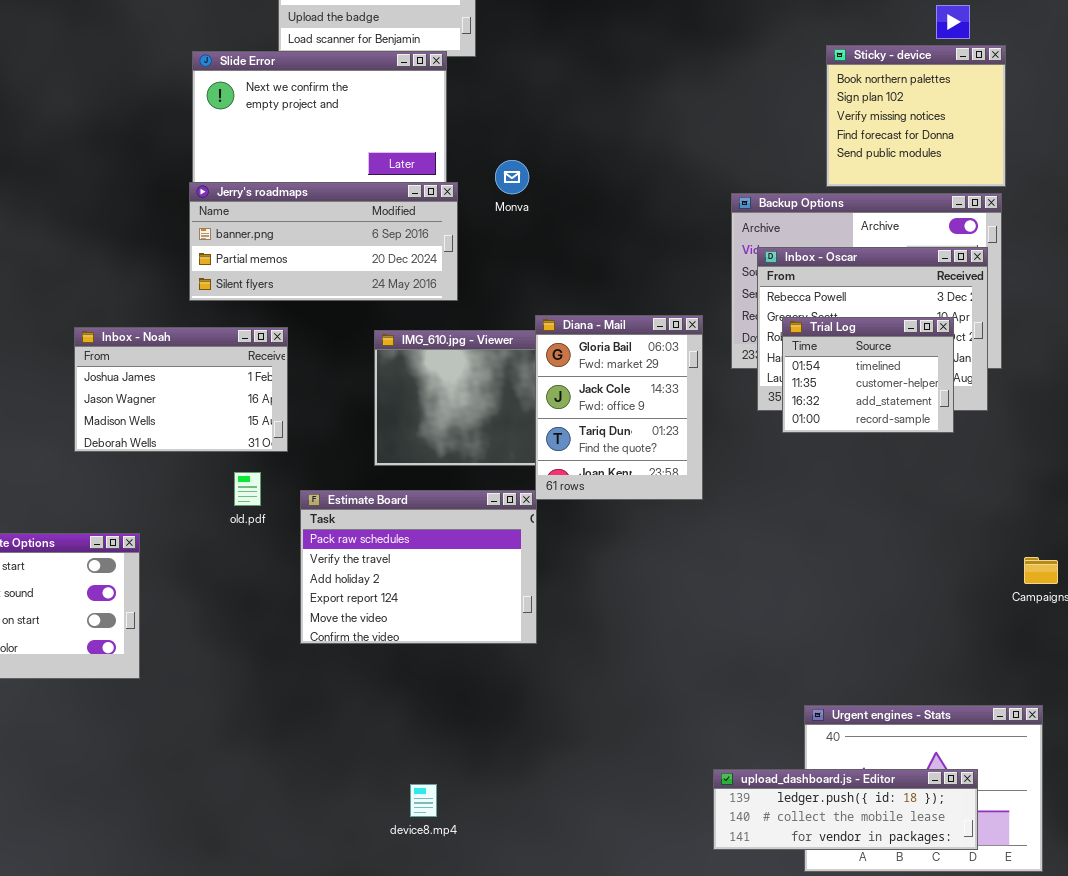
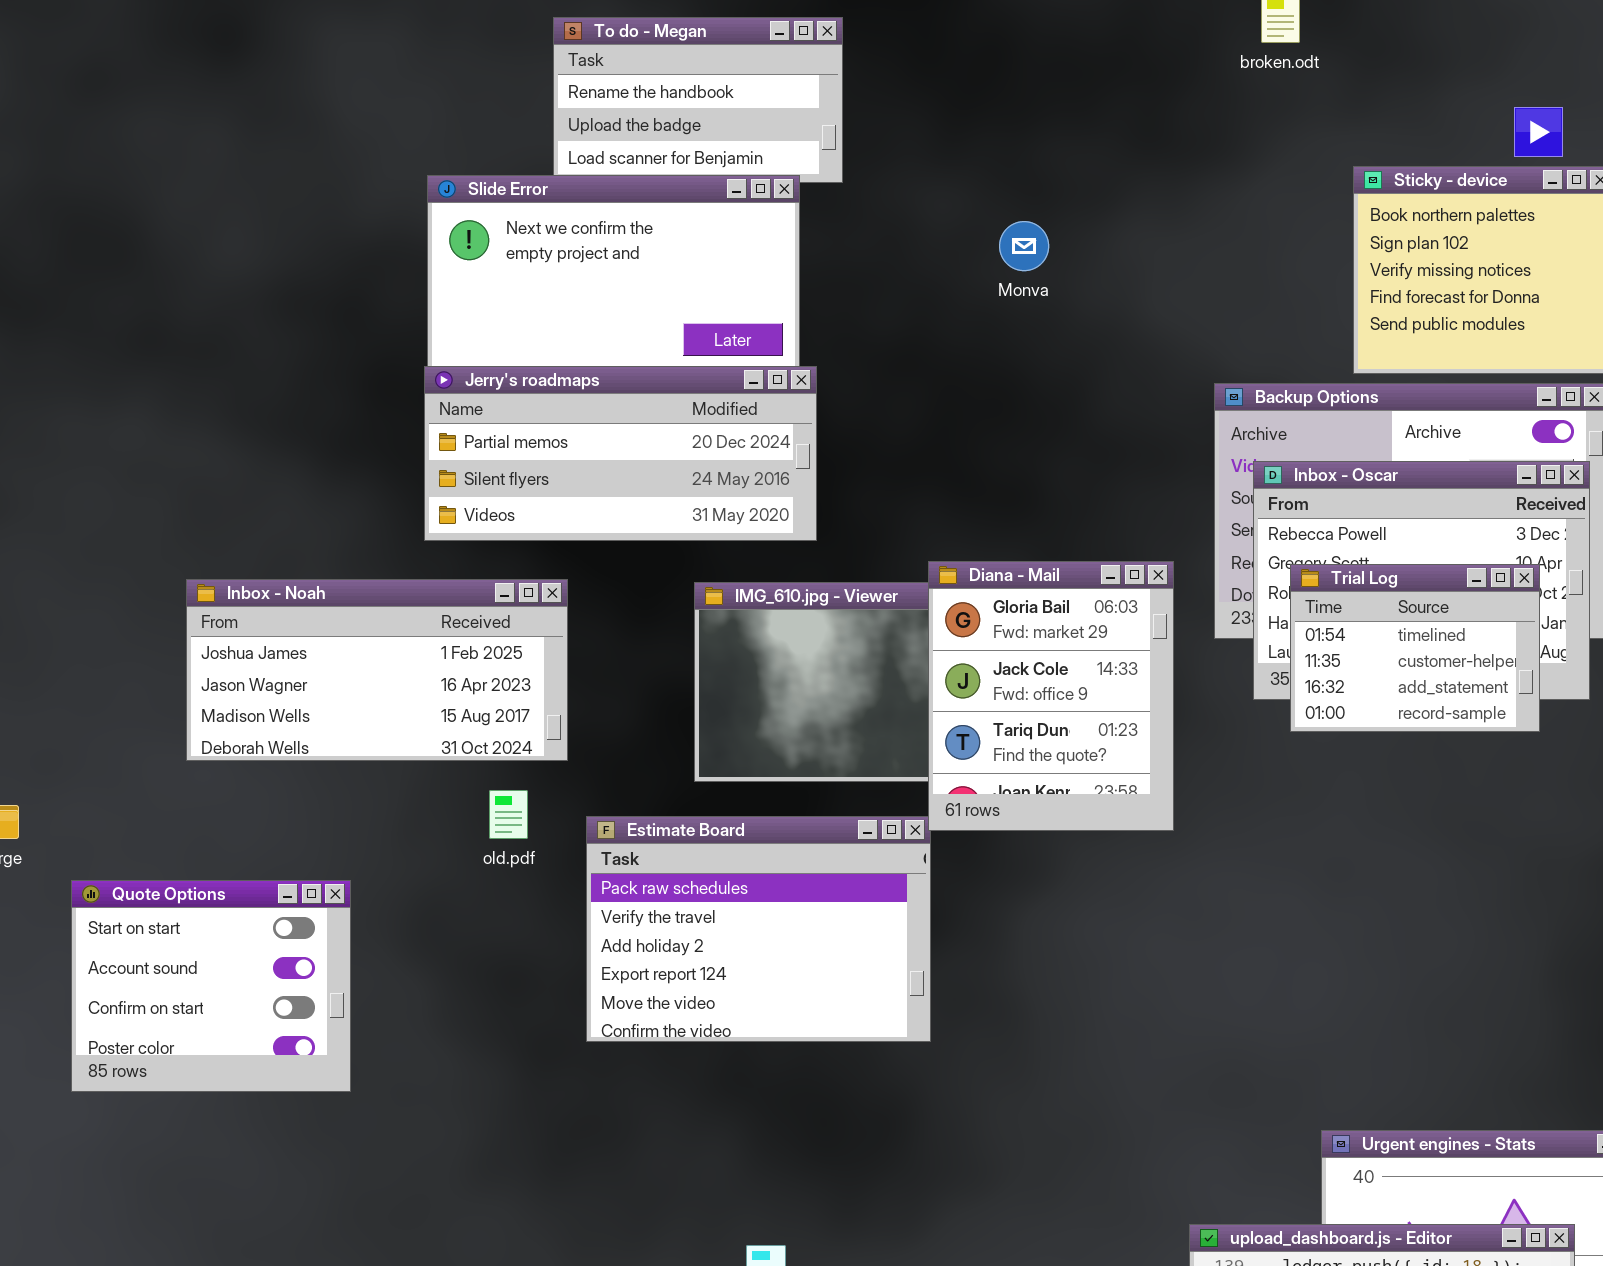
Monva: [495,160,529,194] -> [999,221,1049,271], moved
Jerry's roadmaps: [189,182,458,301] -> [424,366,817,541], scrolled down 1 row
Inbox - Noah: [74,327,288,452] -> [186,579,568,761], resized

